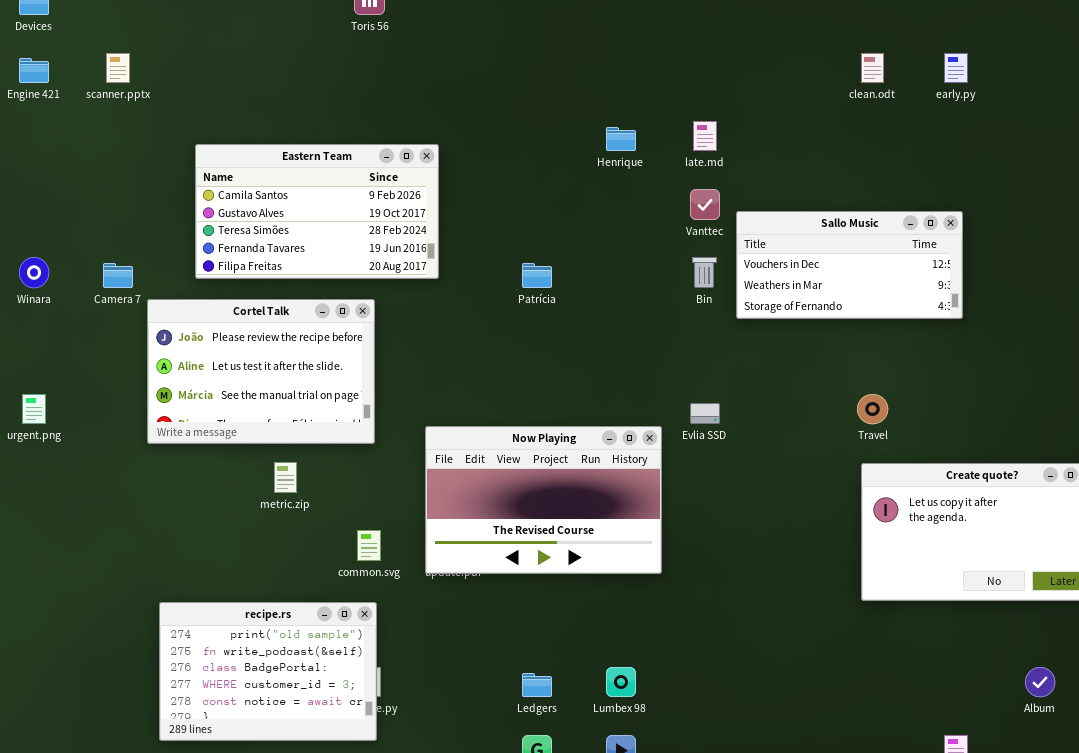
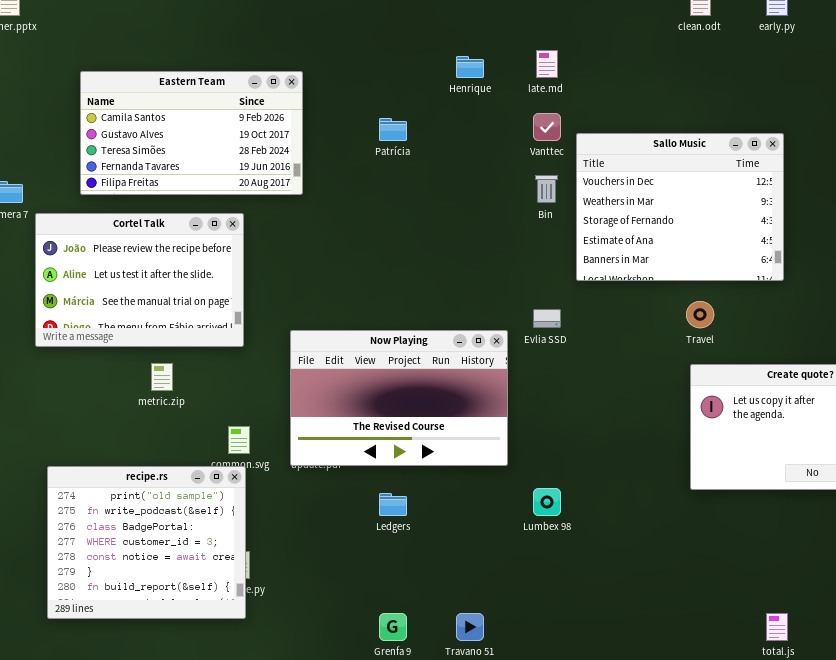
Sallo Music: [736,211,963,319] -> [576,133,784,281], resized
Patrícia: [522,263,552,288] -> [379,118,407,141], moved
recipe.rs: [159,602,377,741] -> [47,466,246,619], resized
Lumbex 98: [606,667,636,697] -> [533,488,561,516], moved
Ledgers: [522,673,552,697] -> [379,493,407,516], moved

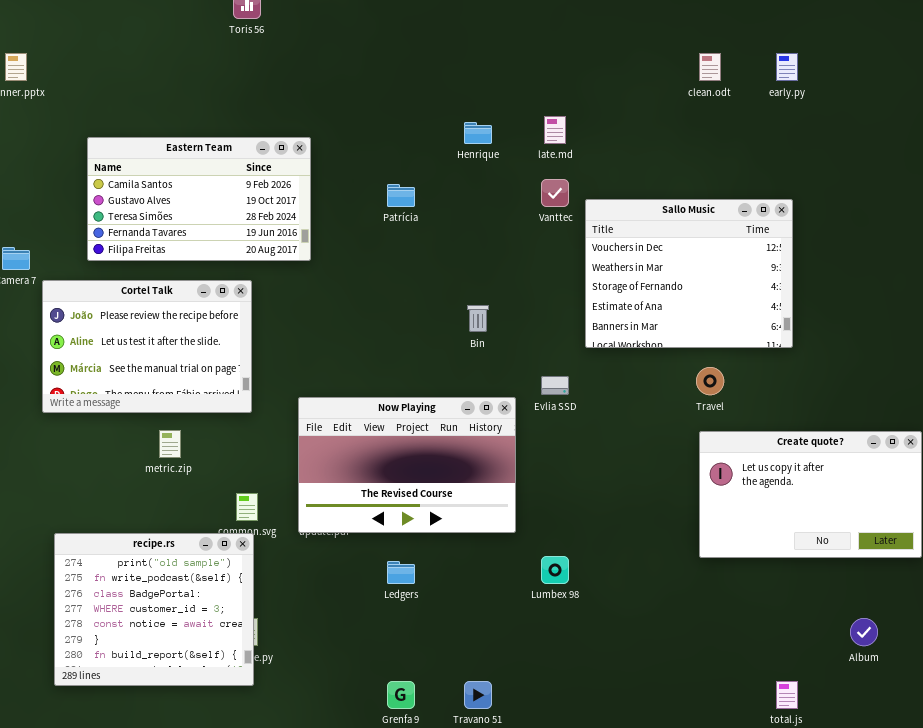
Bin: [535,175,558,203] -> [467,305,489,332], moved

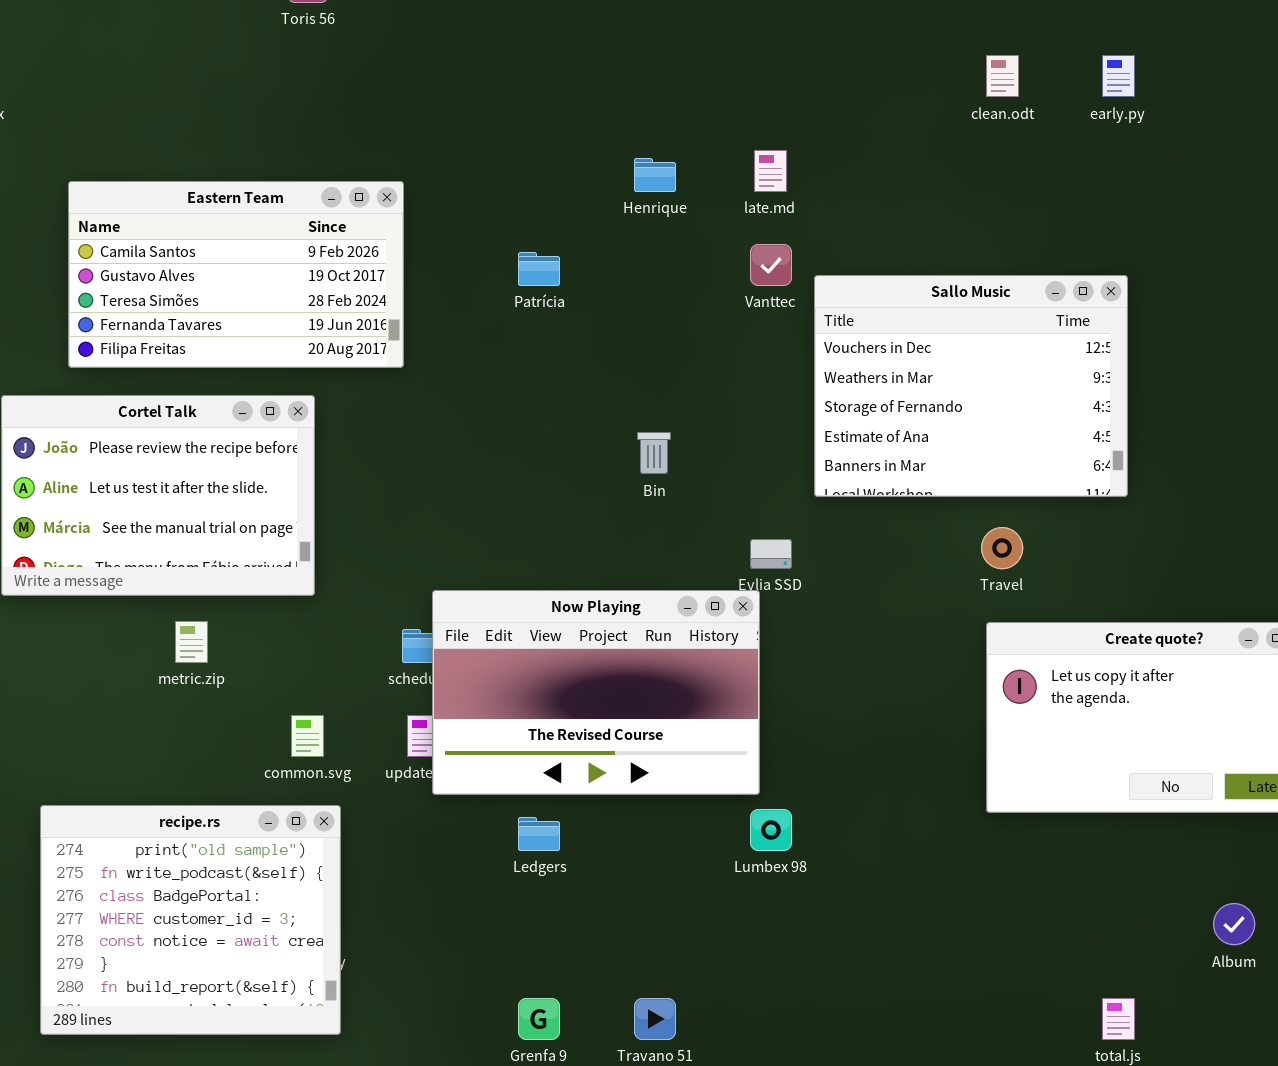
Now Playing: [298,397,516,533] -> [432,590,760,795], moved
recipe.rs: [54,533,254,686] -> [40,805,341,1035], moved

